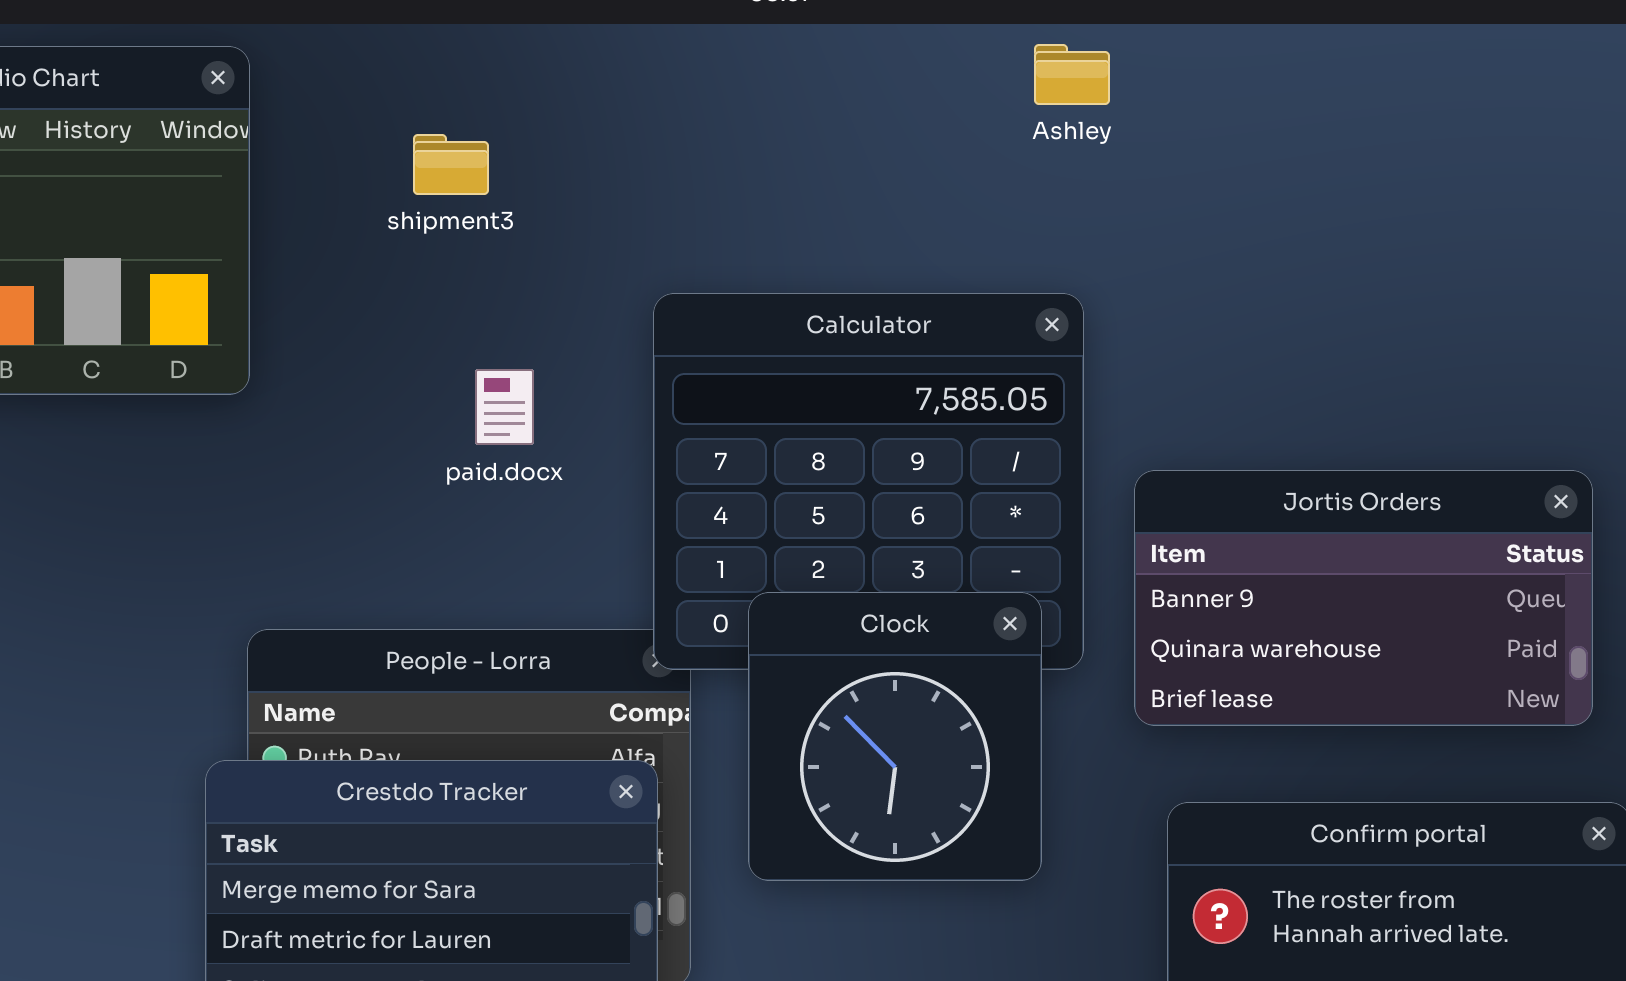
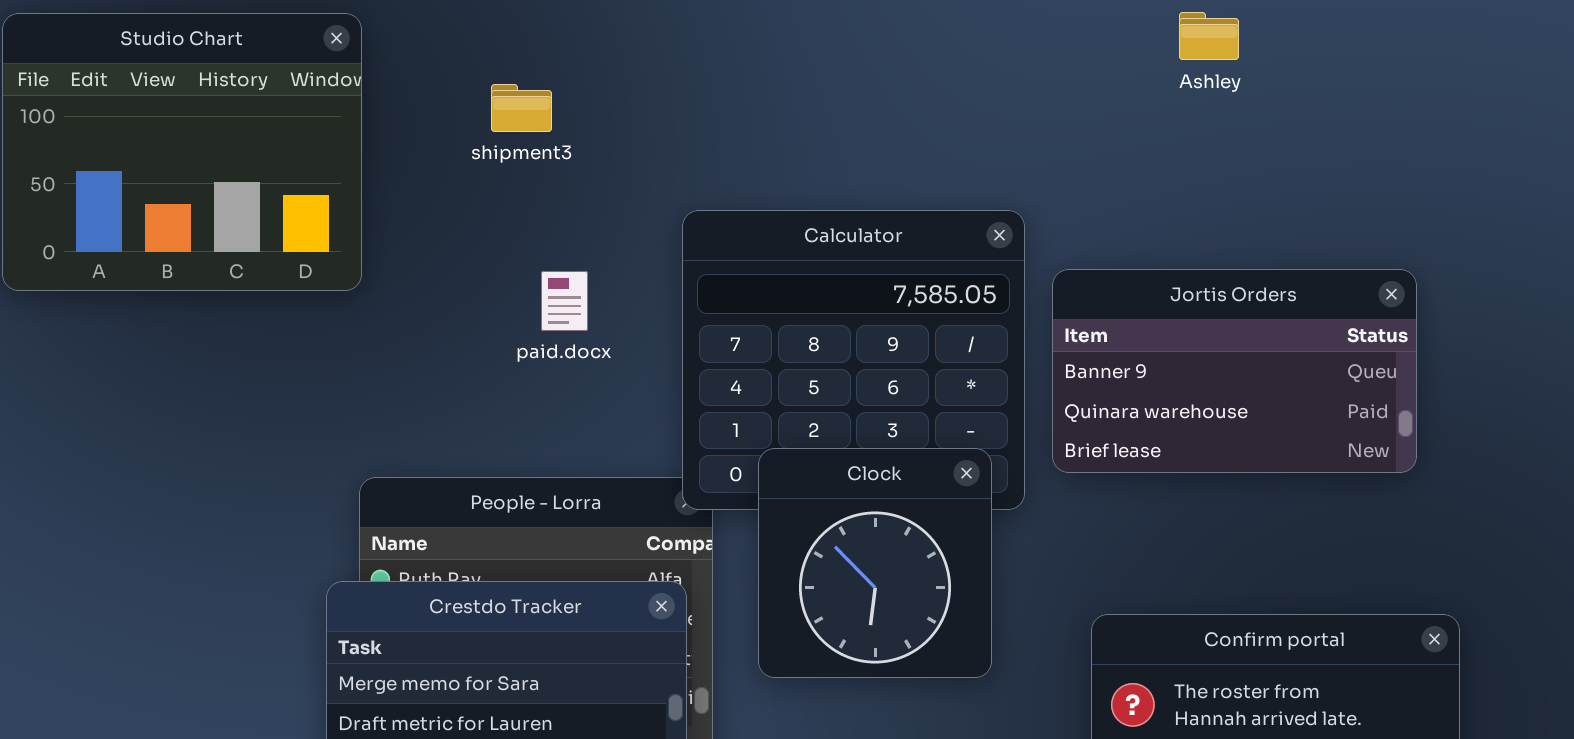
Ashley: [1034,44,1110,105] -> [1179,12,1239,60], moved
Jortis Orders: [1134,470,1593,726] -> [1052,269,1417,473], moved

